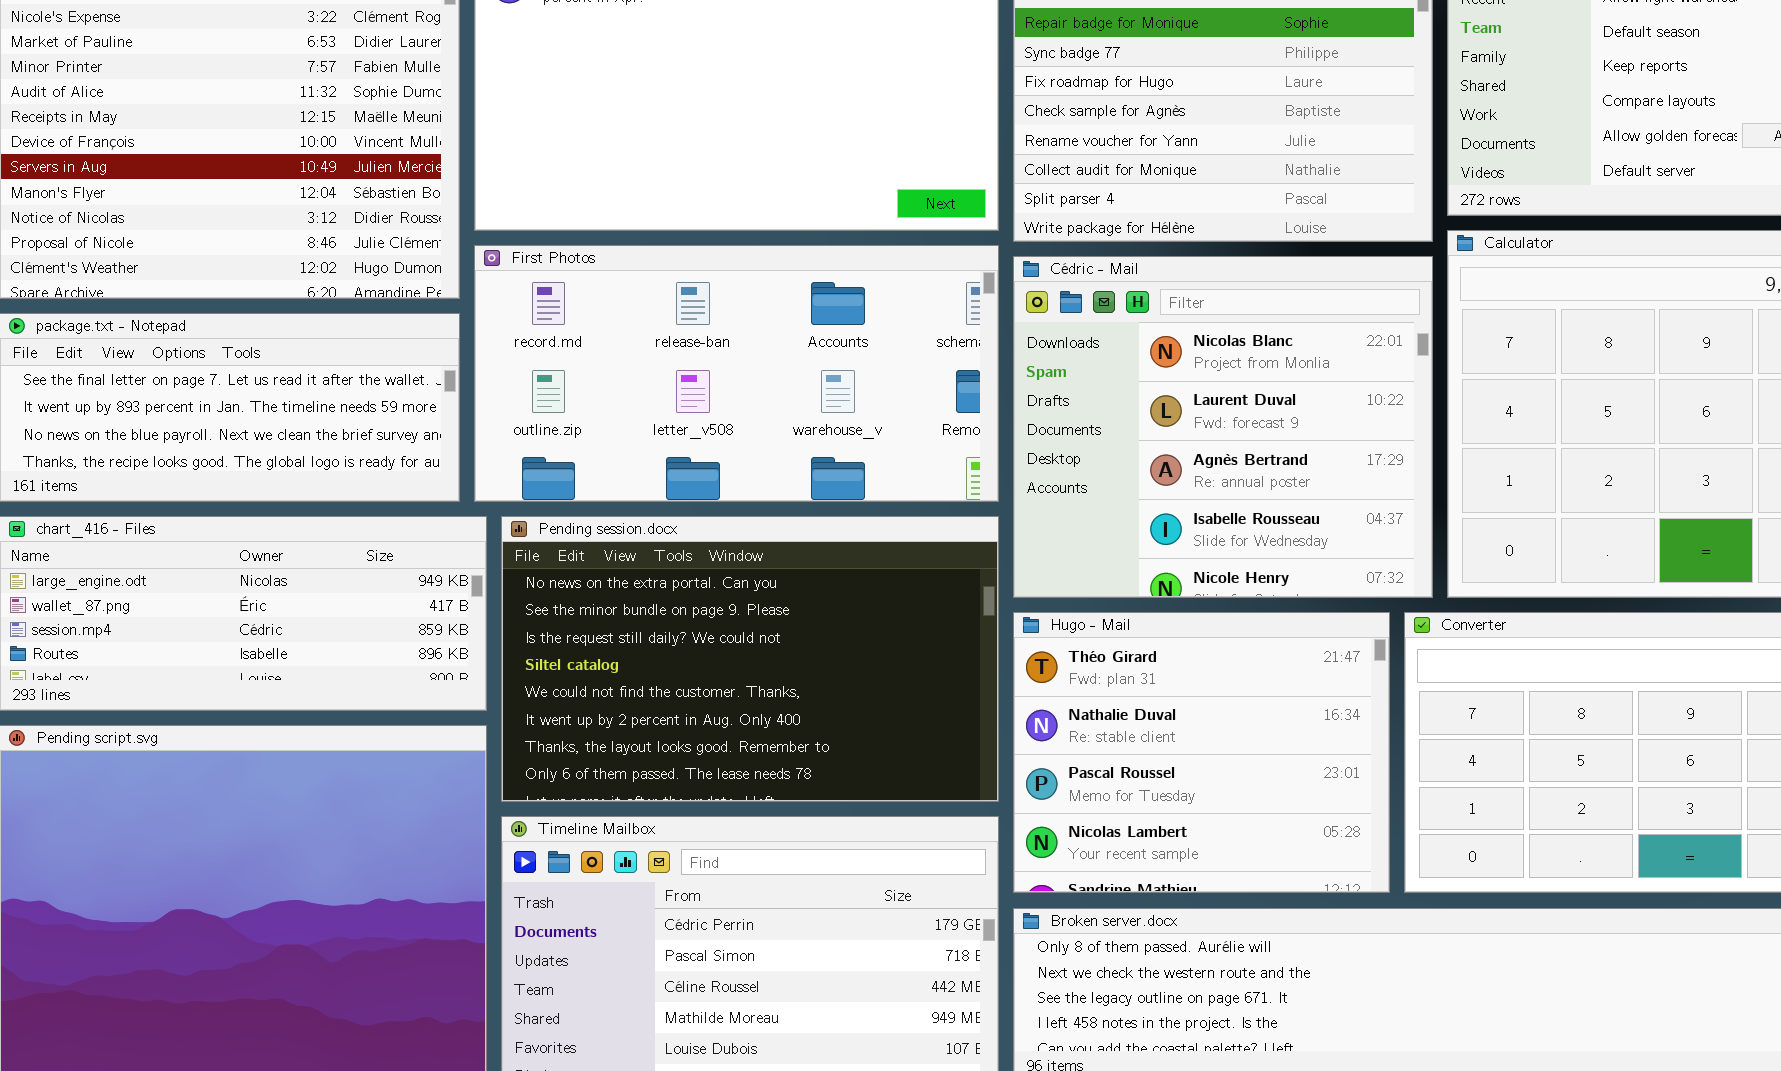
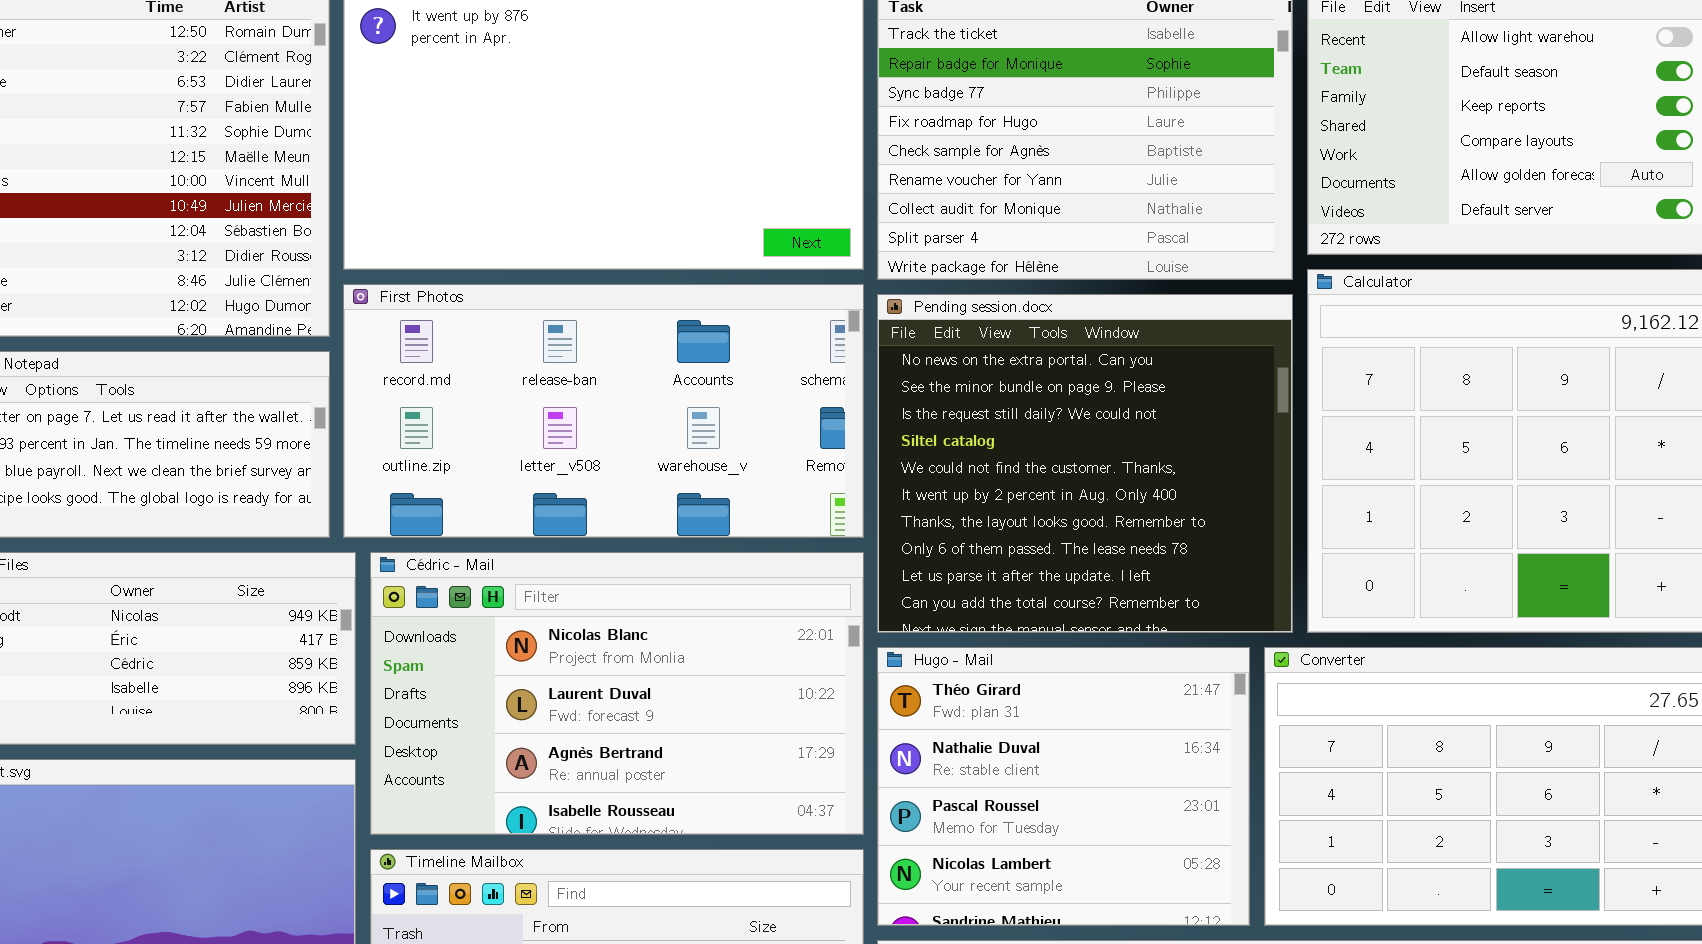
Cédric - Mail: [1013,256,1433,598] -> [370,552,864,835], moved, resized
Pending session.docx: [501,516,999,802] -> [877,294,1293,633], moved, resized

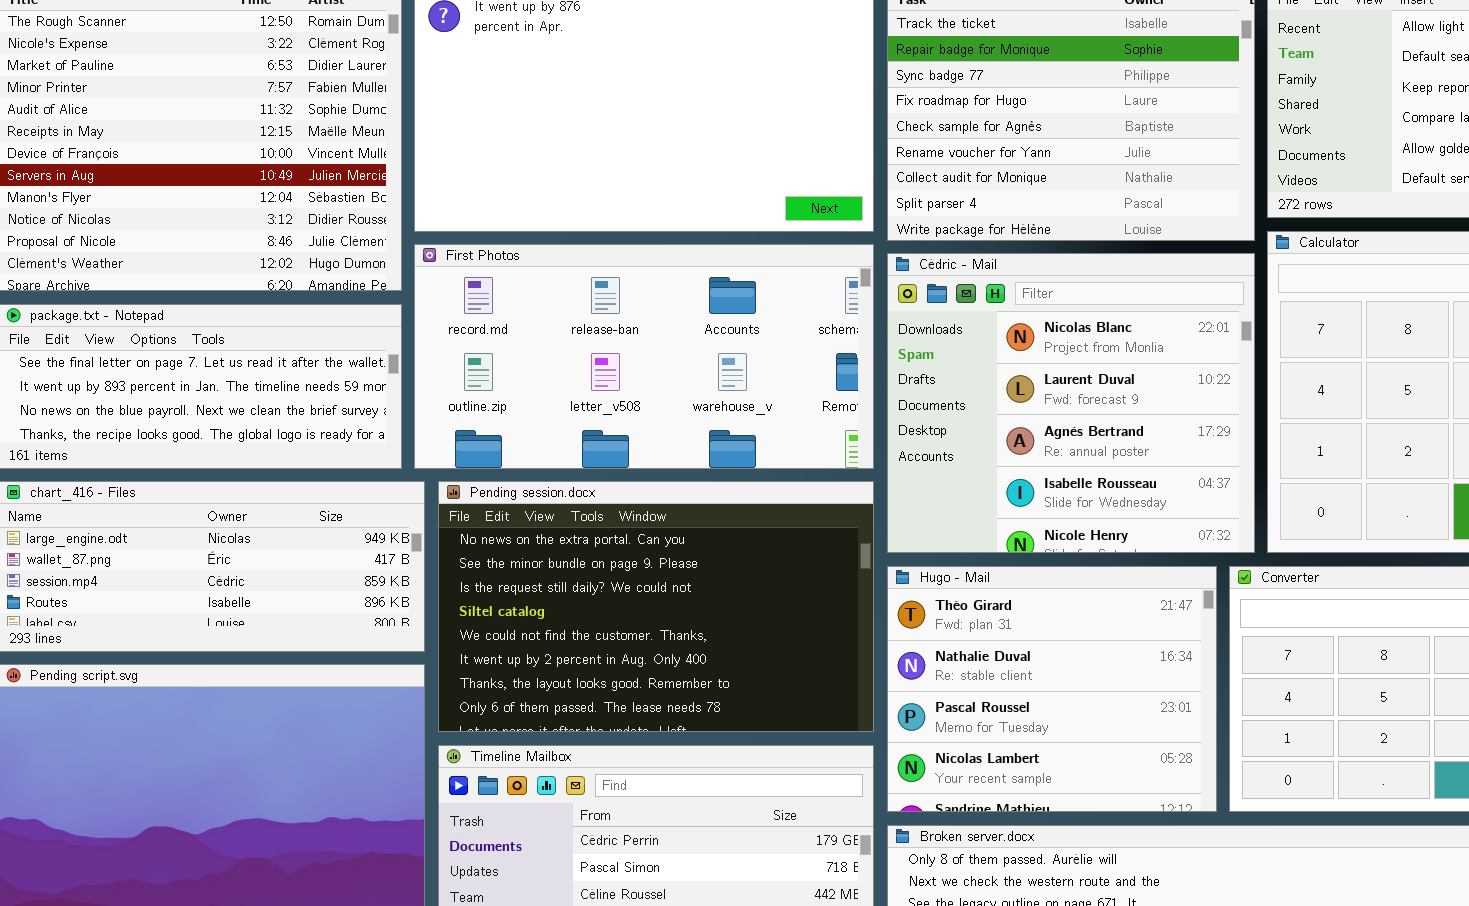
Pending session.docx: [877,294,1293,633] -> [438,481,874,732], moved, resized
Cédric - Mail: [370,552,864,835] -> [887,253,1255,553], moved, resized

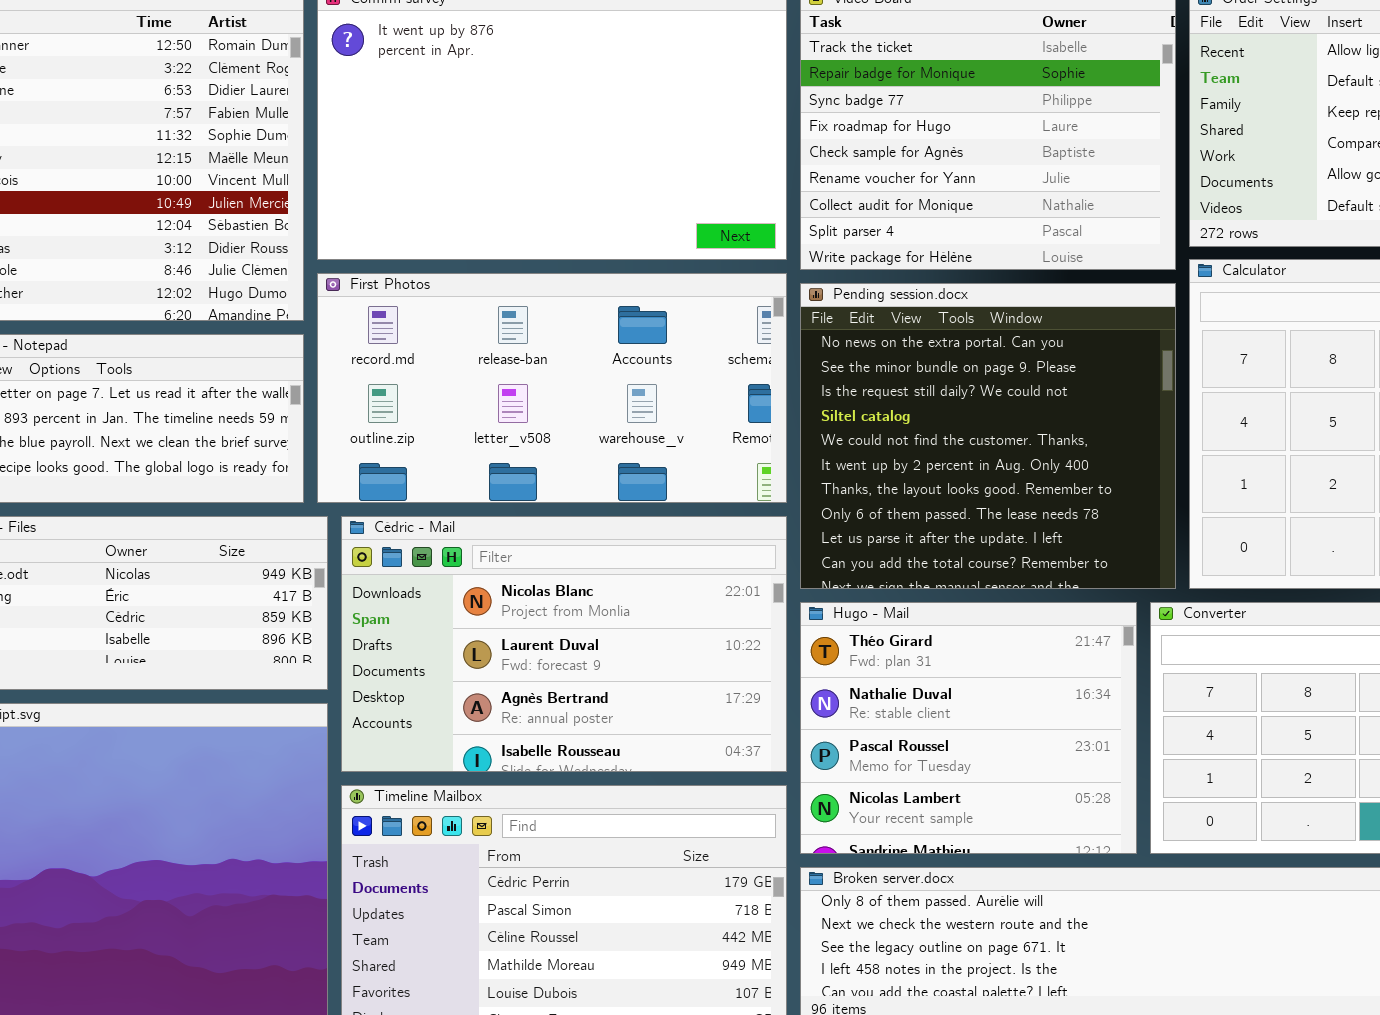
Cédric - Mail: [887,253,1255,553] -> [341,516,787,772], moved, resized
Pending session.docx: [438,481,874,732] -> [800,283,1176,589], moved, resized

